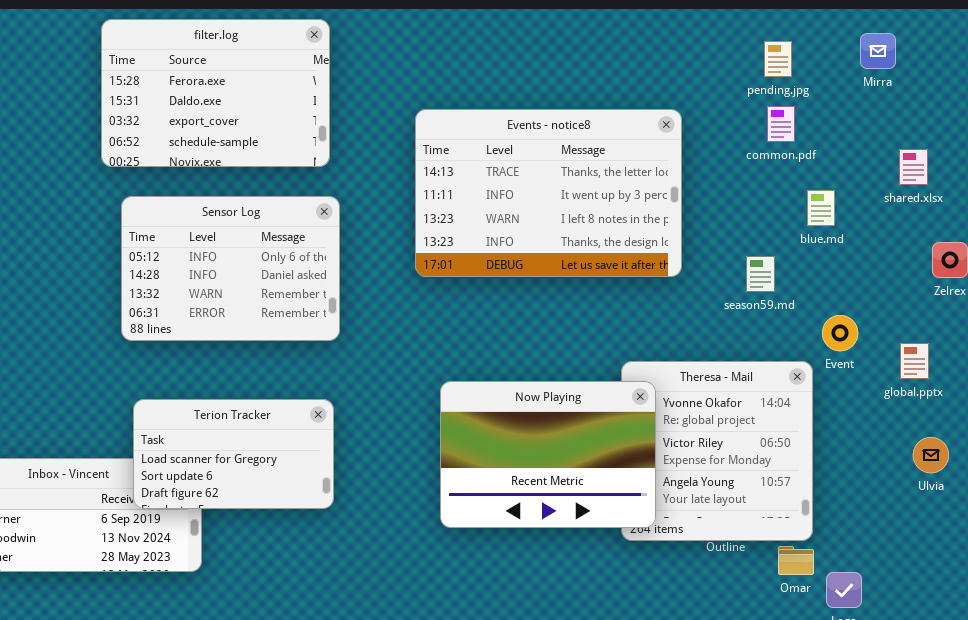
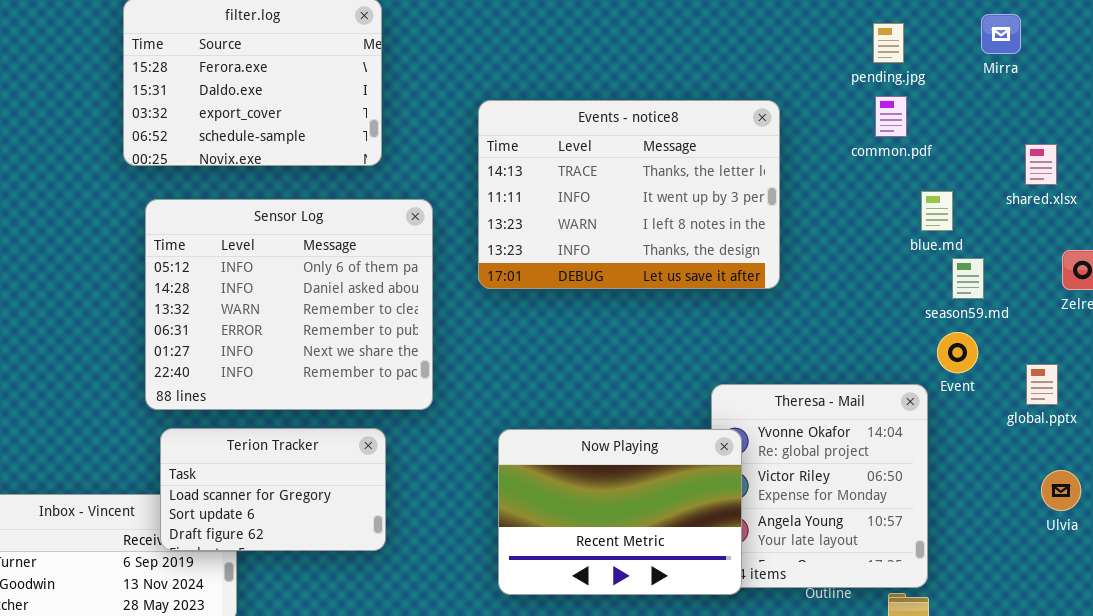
Sensor Log: [121,196,340,341] -> [145,199,433,410], resized
season59.md: [746,256,775,292] -> [952,258,984,299], moved
Now Playing: [440,381,656,528] -> [498,429,742,595], moved

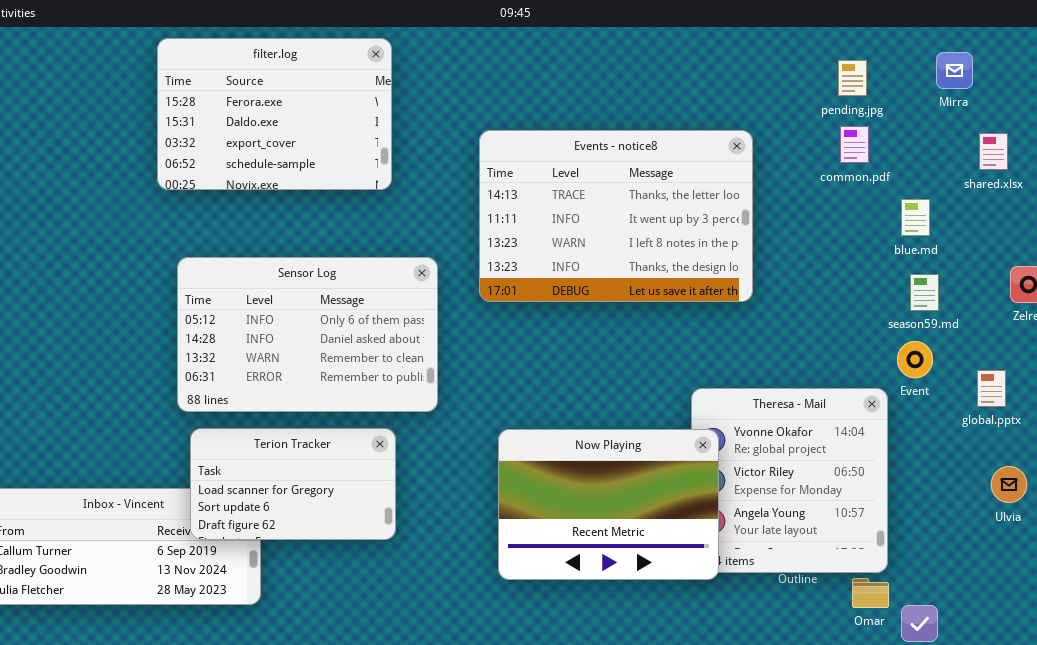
shared.xlsx: [1025,144,1057,185] -> [979,133,1008,170], moved
blue.md: [921,191,953,231] -> [901,199,930,236], moved
Sensor Log: [145,199,433,410] -> [177,257,438,412], resized

